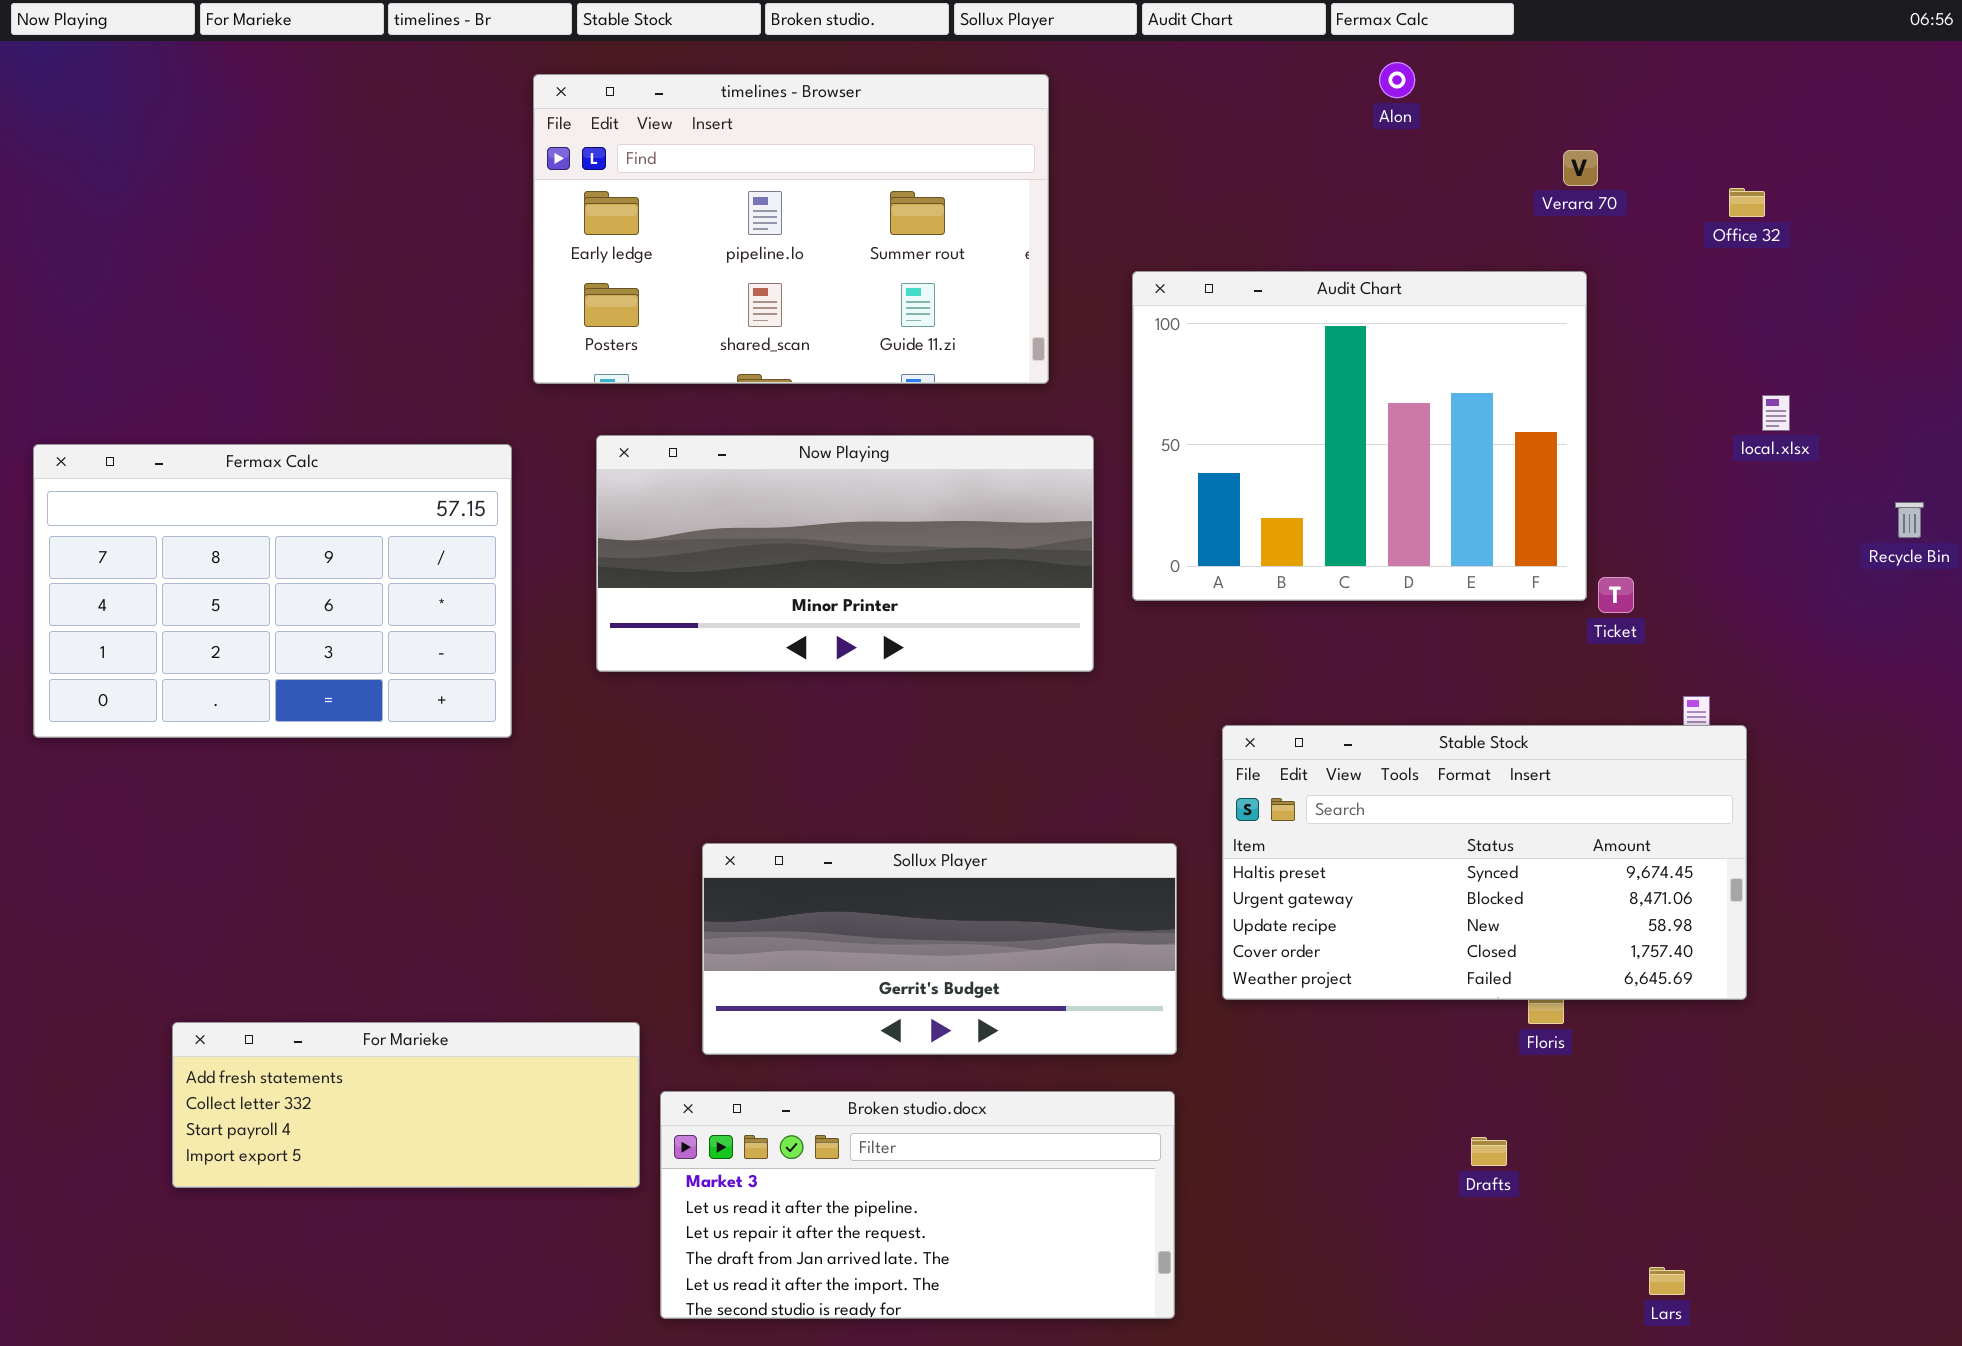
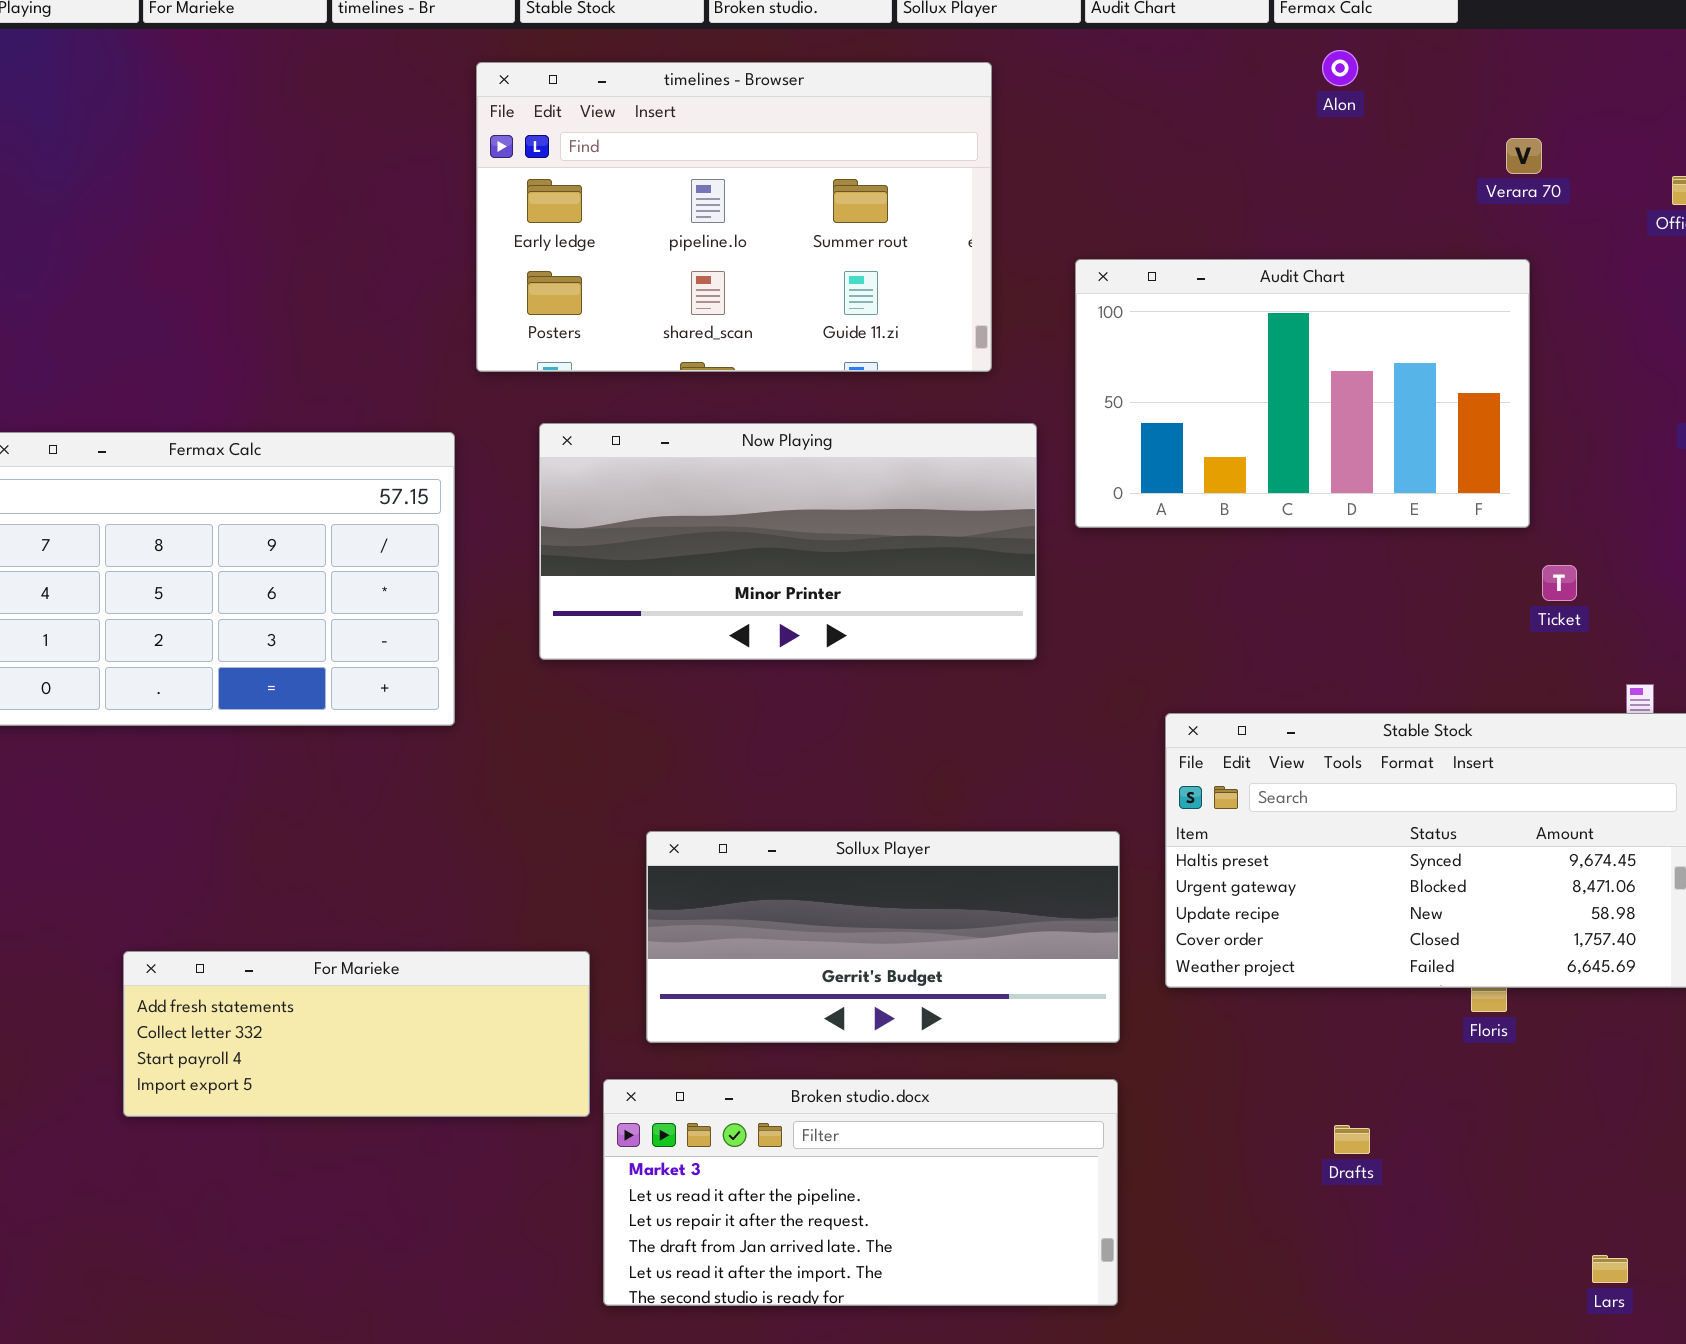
Audit Chart: [1132,271,1587,601] -> [1075,259,1530,528], resized
For Marieke: [172,1022,640,1188] -> [123,951,590,1117], moved
Drafts: [1471,1137,1507,1166] -> [1334,1125,1370,1154], moved

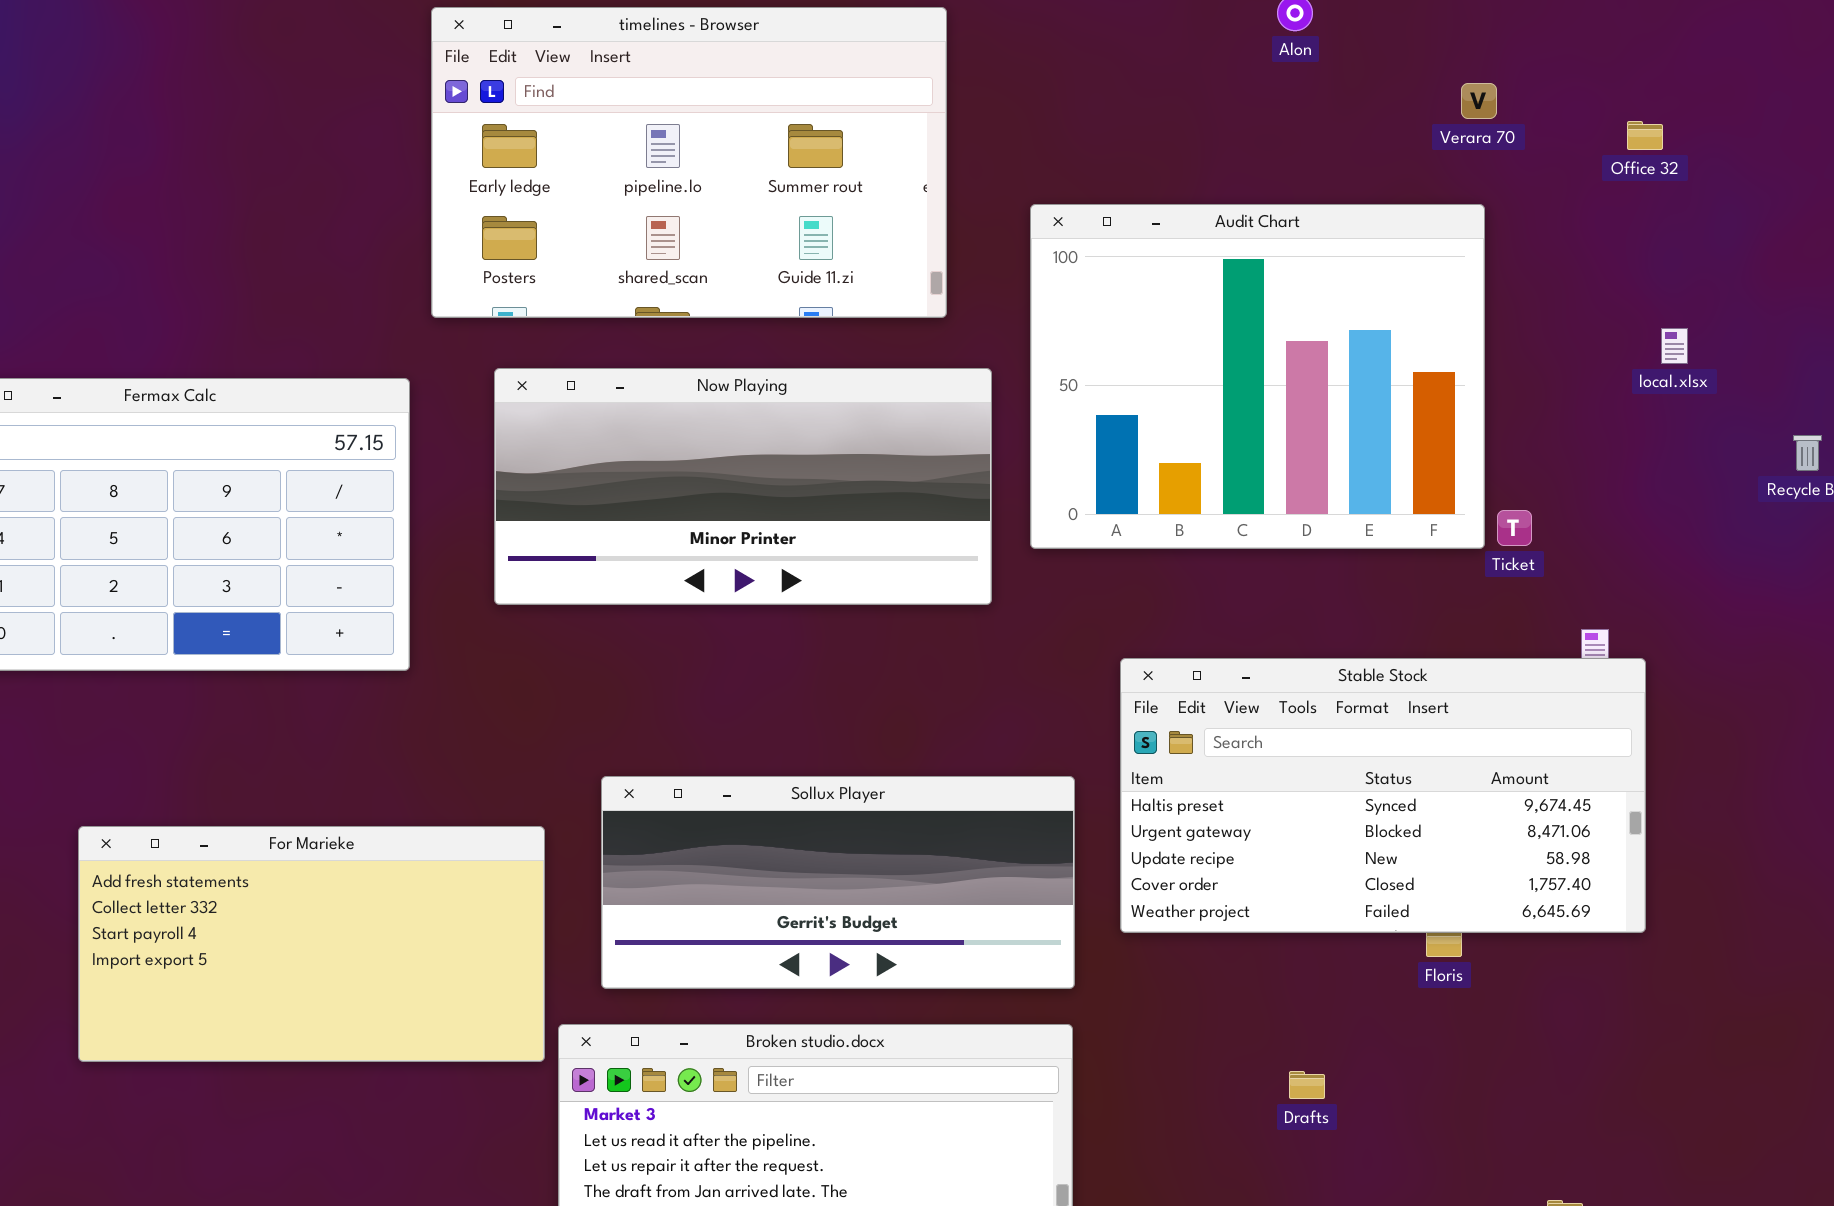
Audit Chart: [1075,259,1530,528] -> [1030,204,1485,549], resized
For Marieke: [123,951,590,1117] -> [78,826,545,1062], resized

